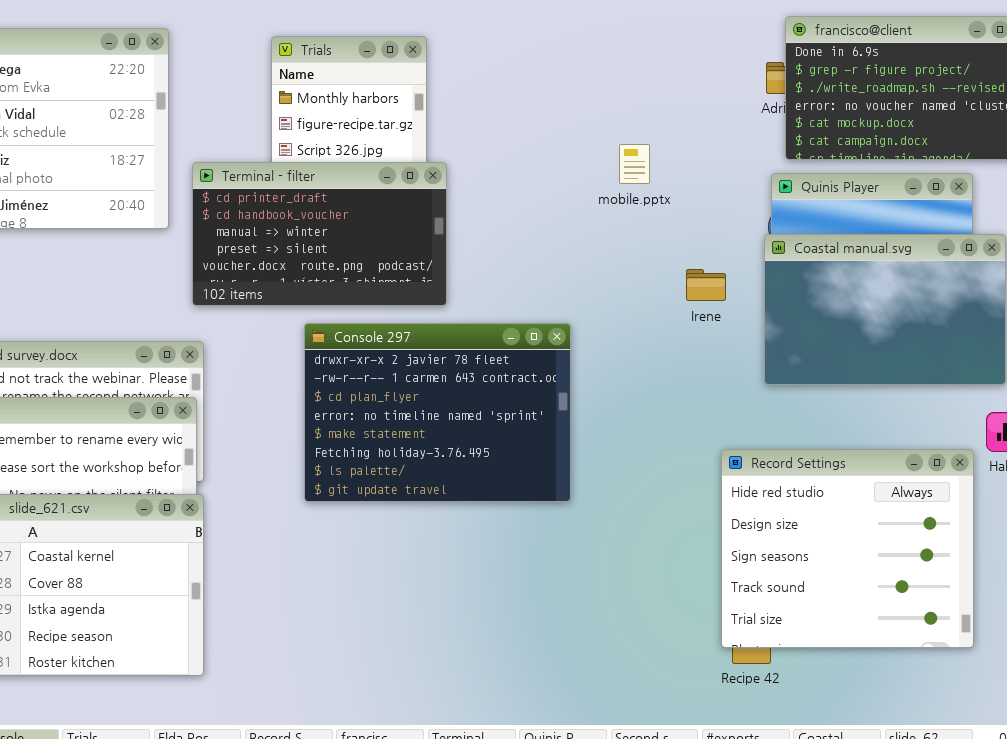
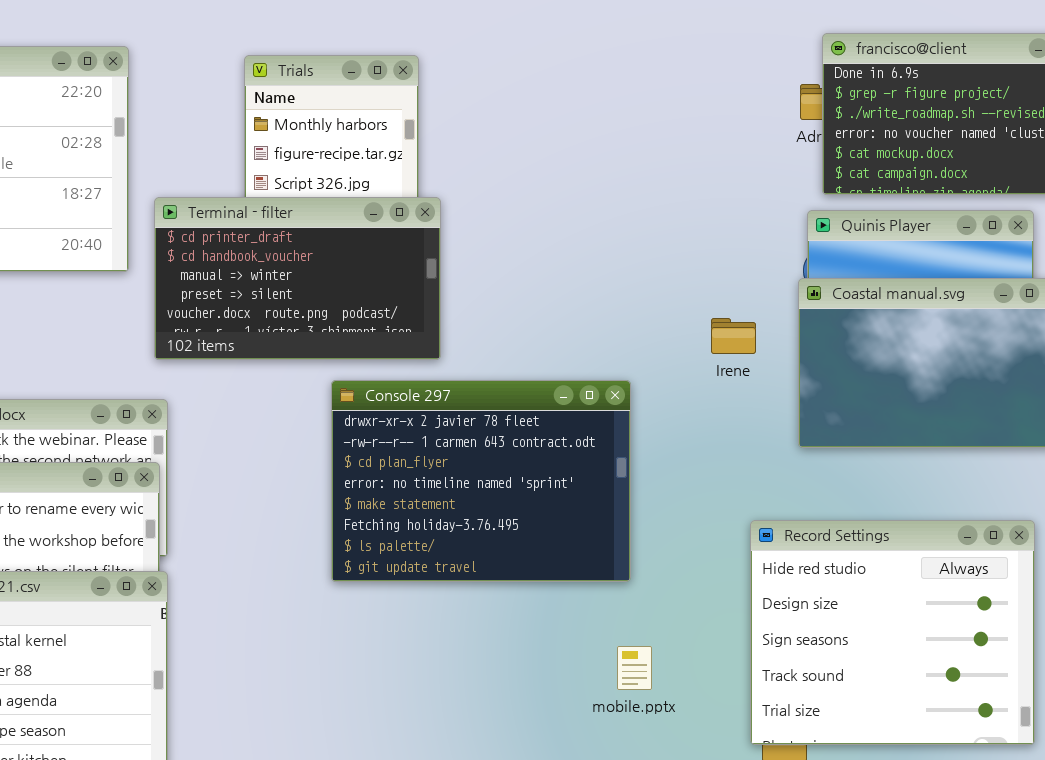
mobile.pptx: [619,144,650,184] -> [617,646,652,690], moved
Console 297: [304,323,571,502] -> [331,380,631,582], moved

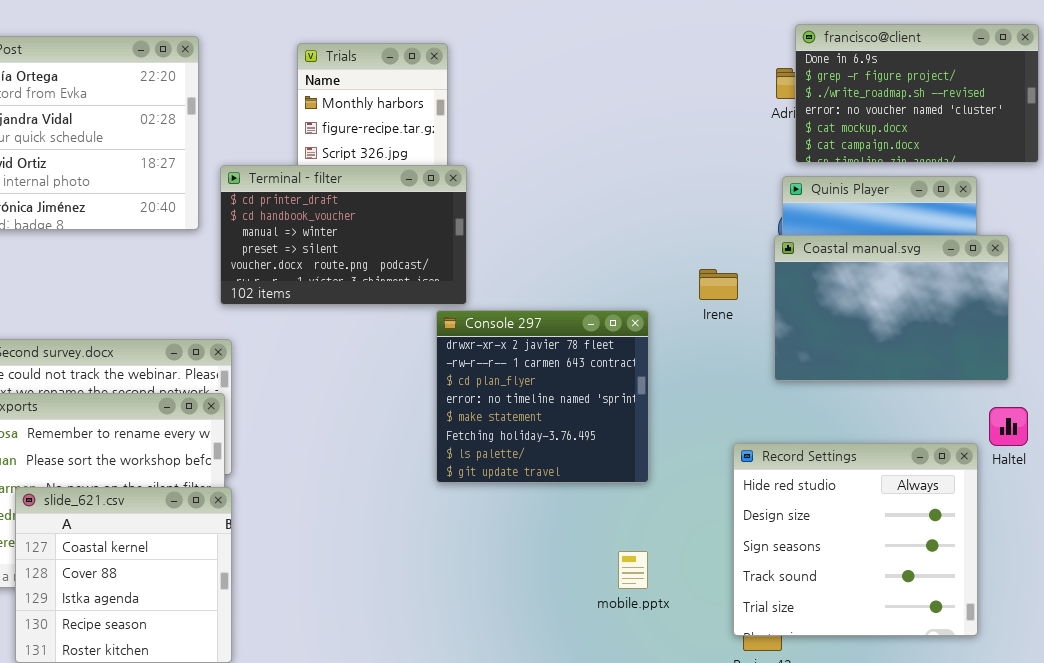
Console 297: [331,380,631,582] -> [436,310,649,483], moved, resized

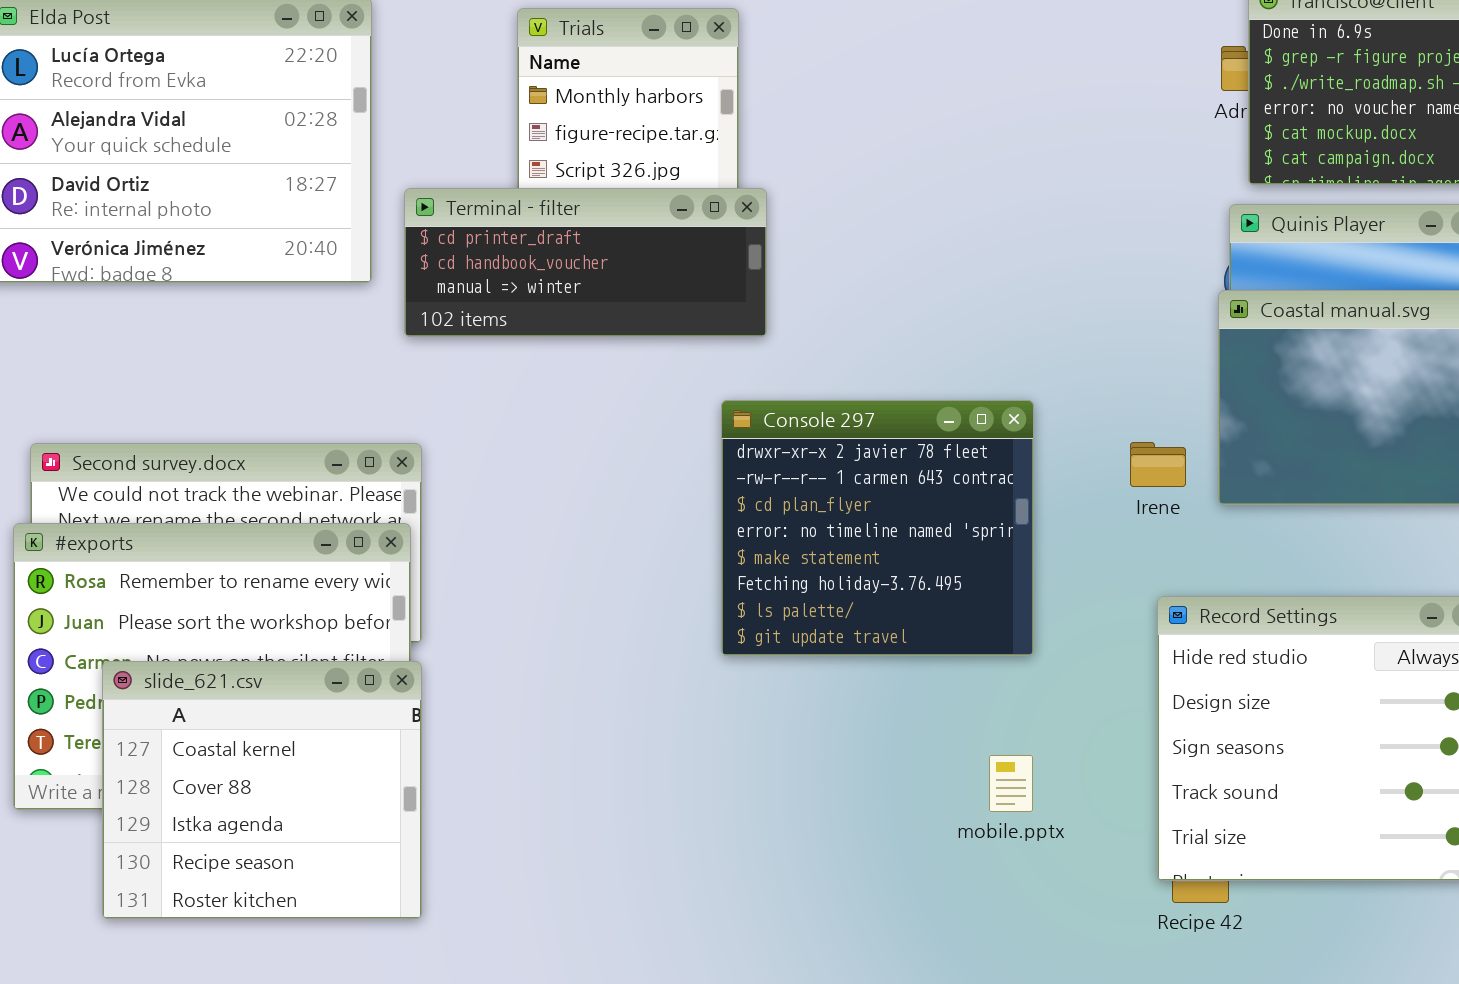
Terminal - filter: [220,165,467,305] -> [404,188,767,337], resized
Irene: [699,269,738,300] -> [1130,442,1186,487], moved

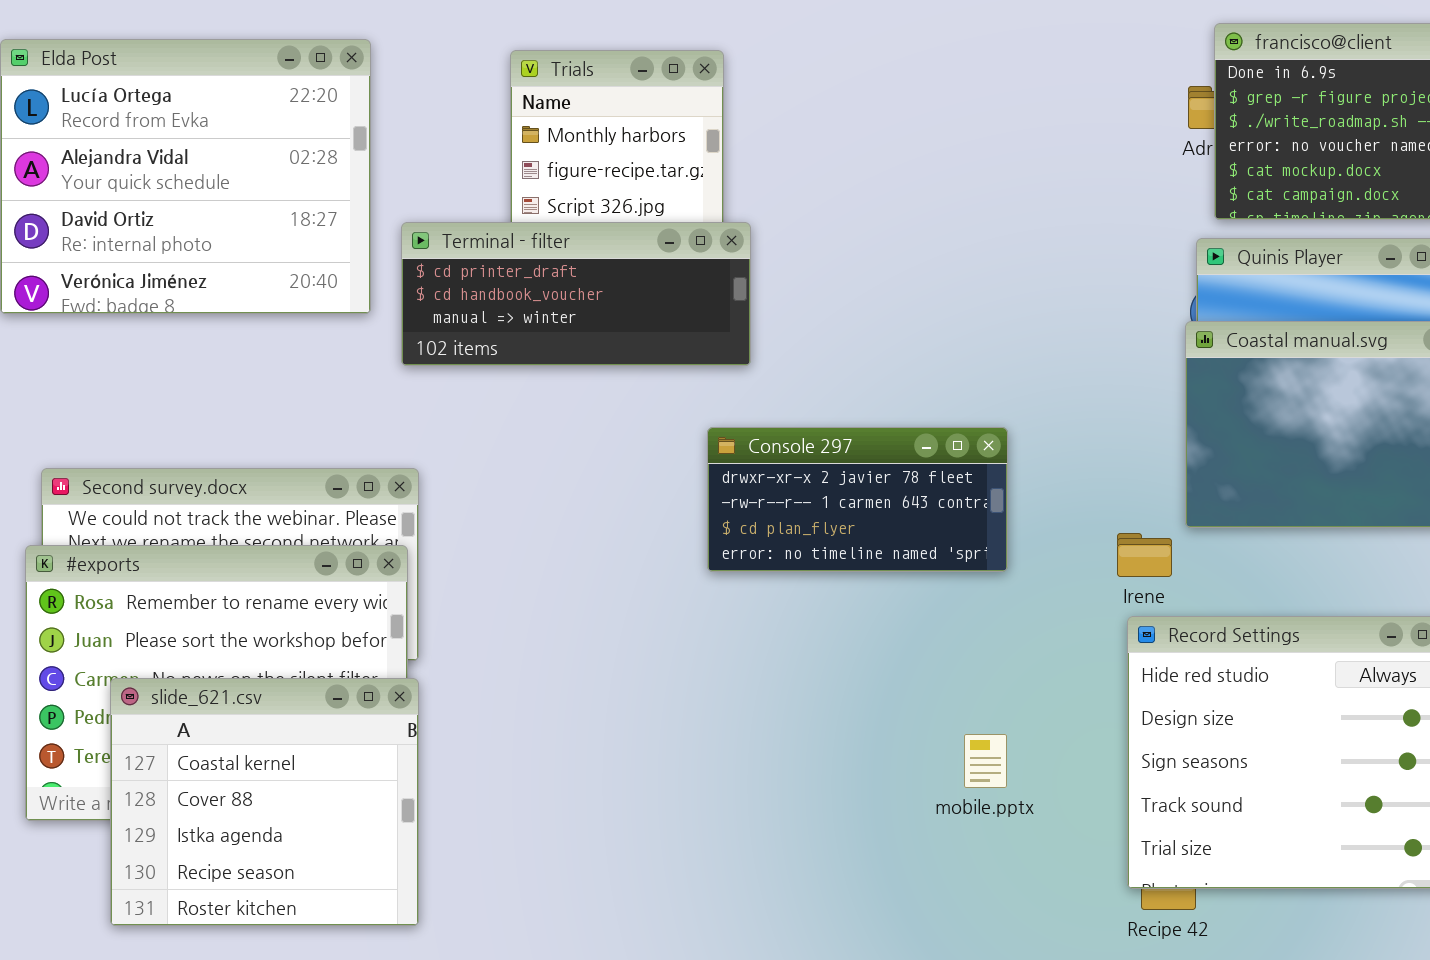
Console 297: [721,400,1034,656] -> [707,427,1008,572], resized
Irene: [1130,442,1186,487] -> [1117,533,1172,577], moved
mobile.pptx: [989,755,1033,812] -> [964,734,1007,788], moved

